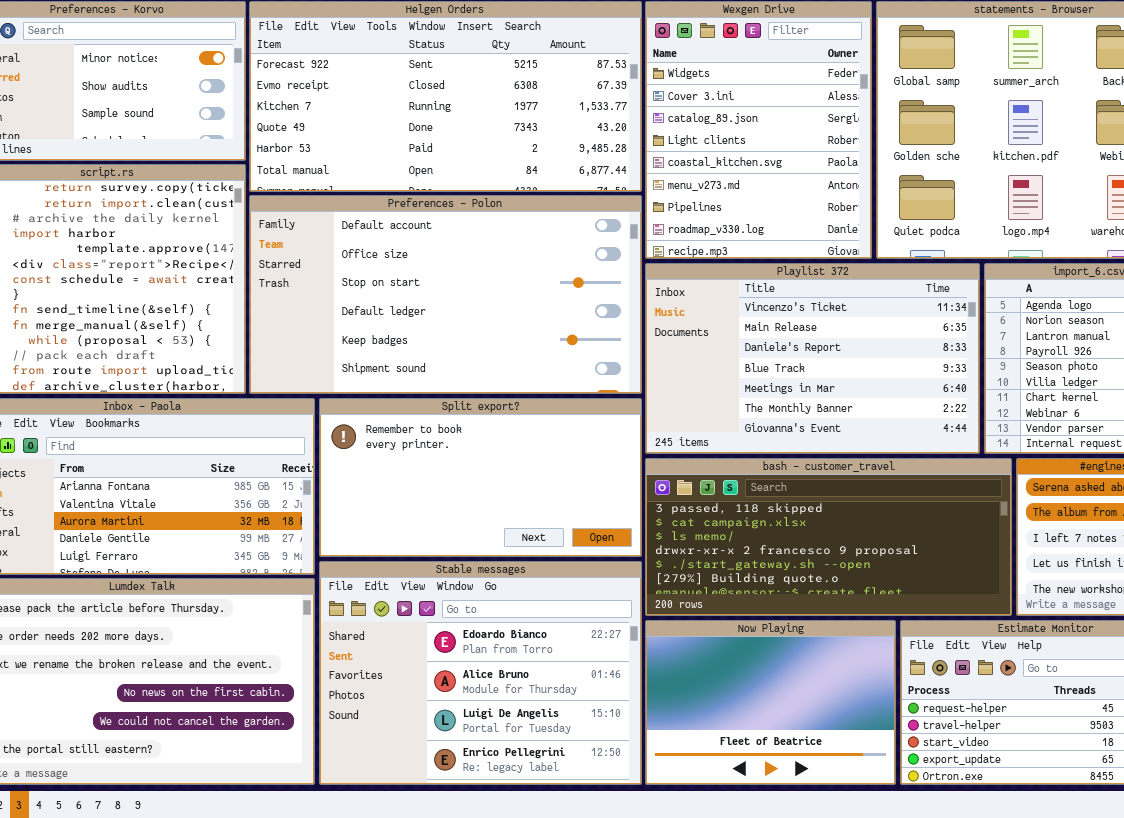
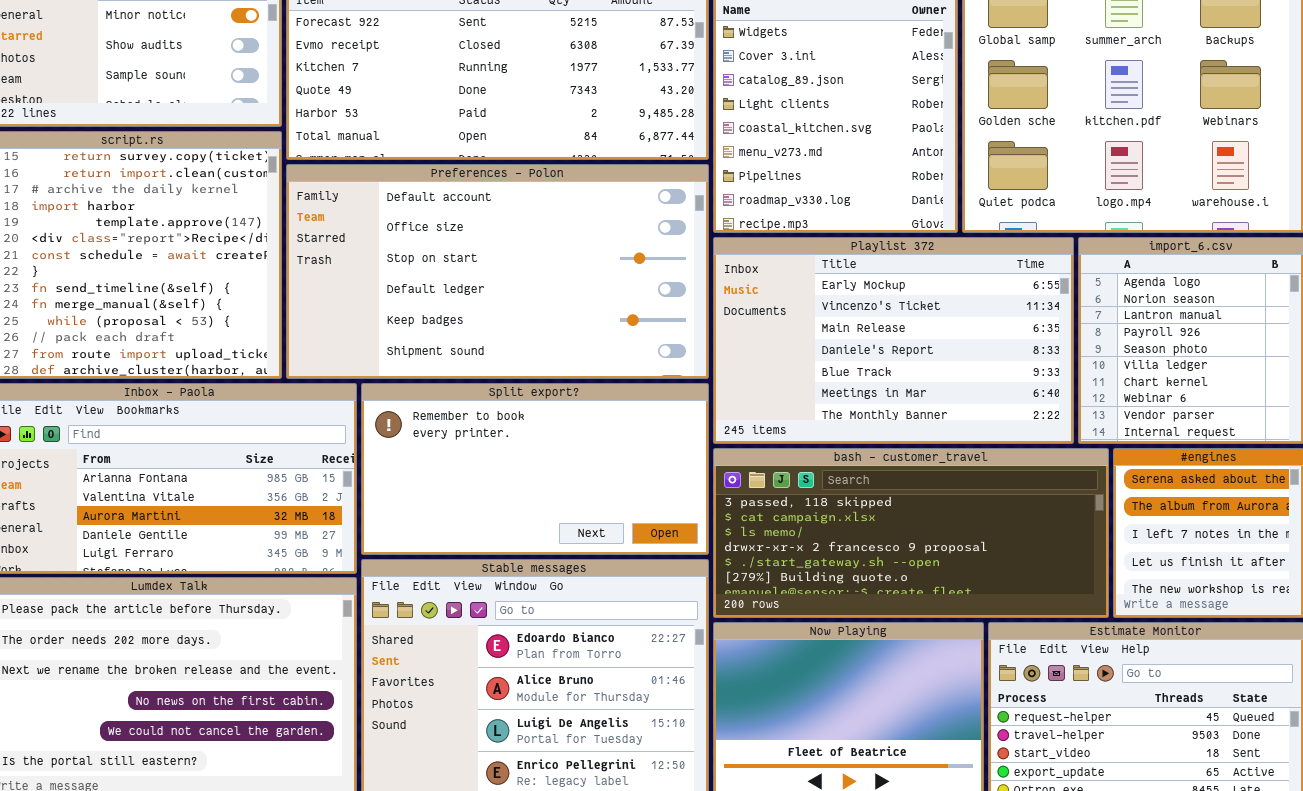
Playlist 372: [645,263,980,454] -> [713,237,1074,444], scrolled up 1 row

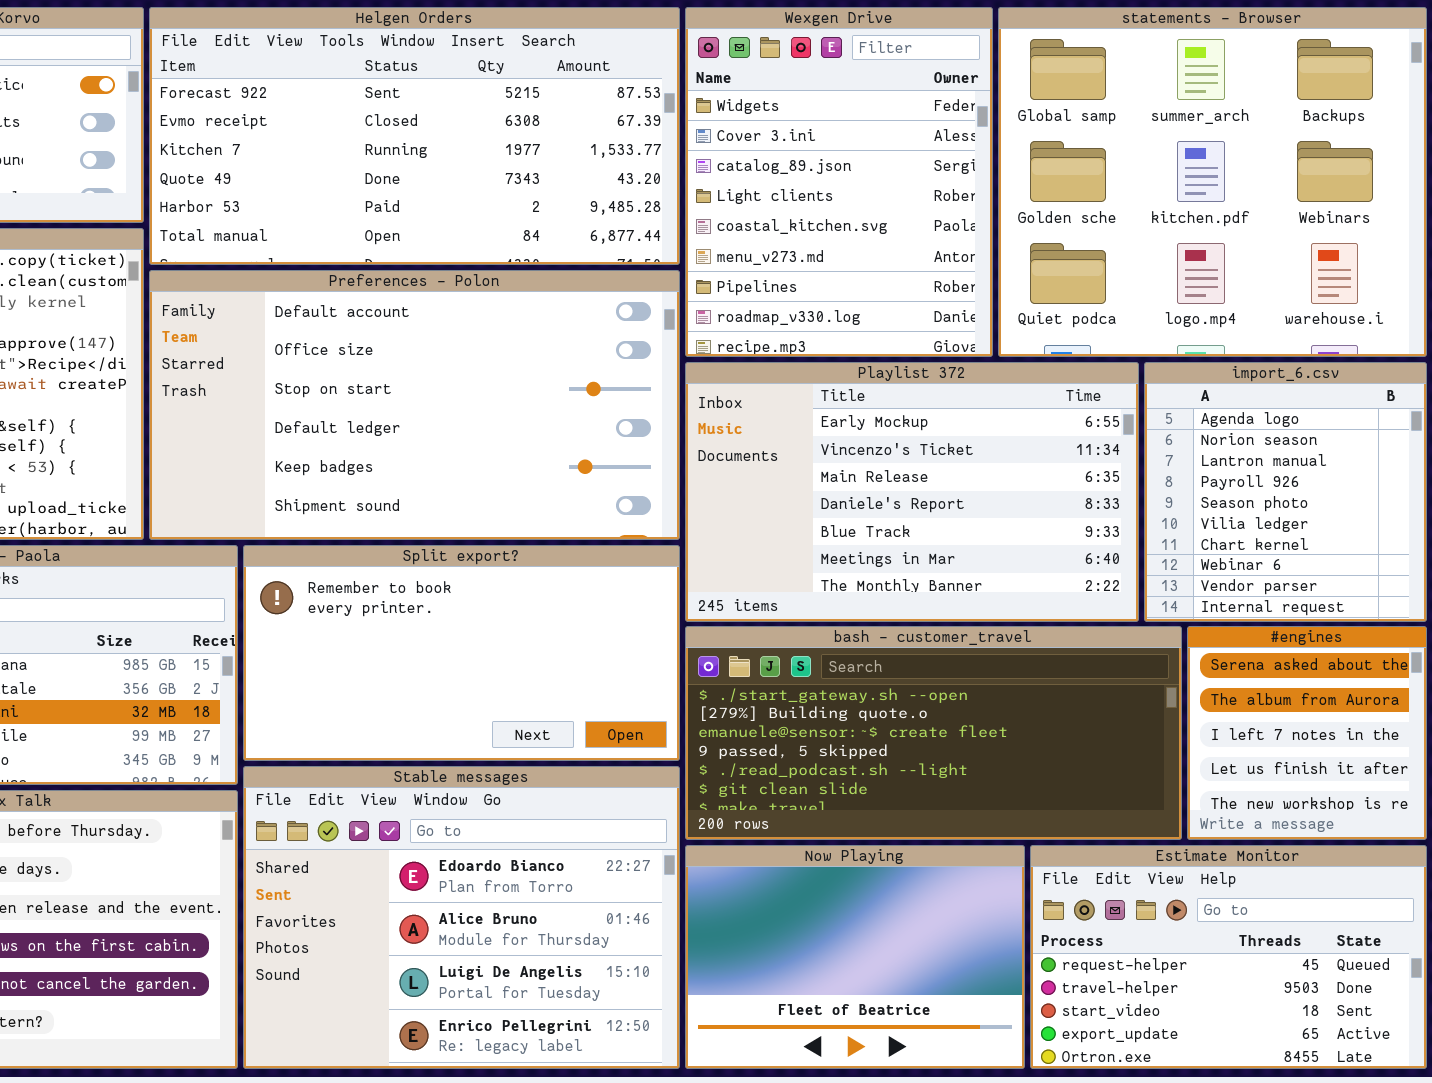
bash - customer_travel: [713,448,1109,618] -> [685,626,1182,840], scrolled down 4 rows

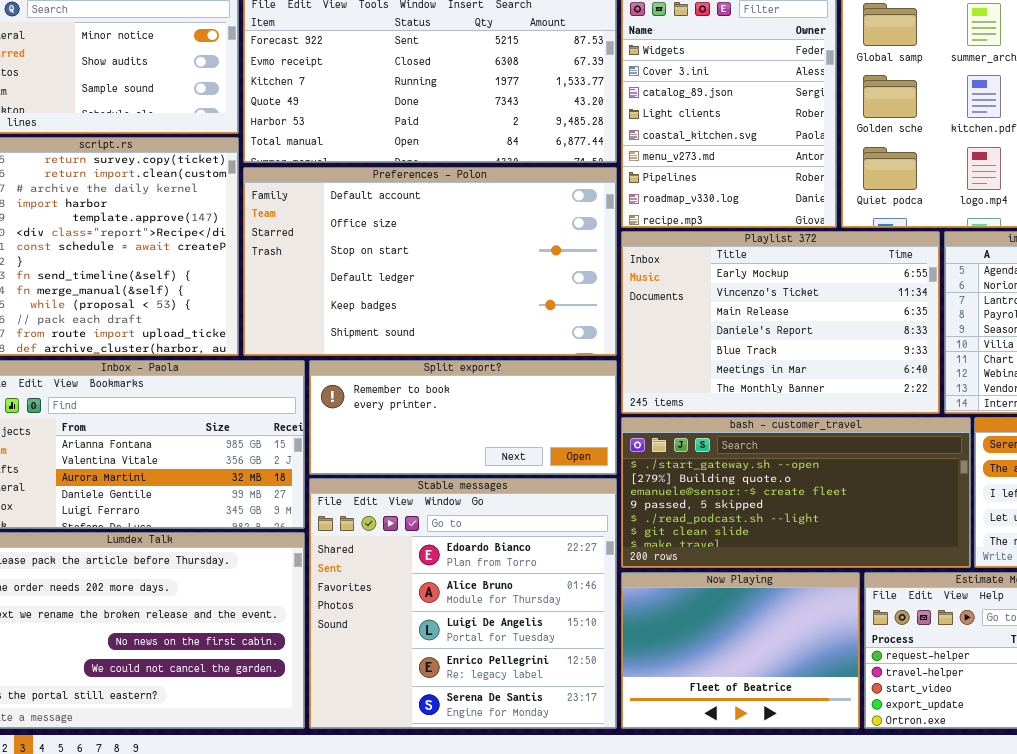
Split export?: [243,545,680,761] -> [309,360,617,475], resized
Stable messages: [243,766,680,1069] -> [309,478,617,729], resized

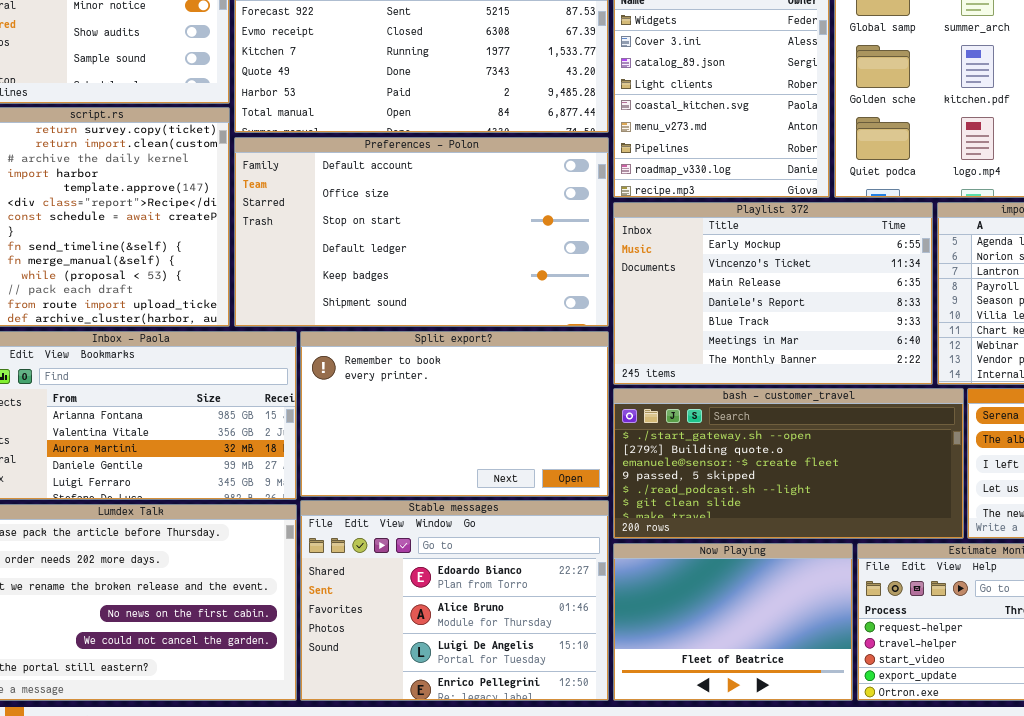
Split export?: [309,360,617,475] -> [300,331,609,497], resized
Stable messages: [309,478,617,729] -> [300,500,609,701], resized

